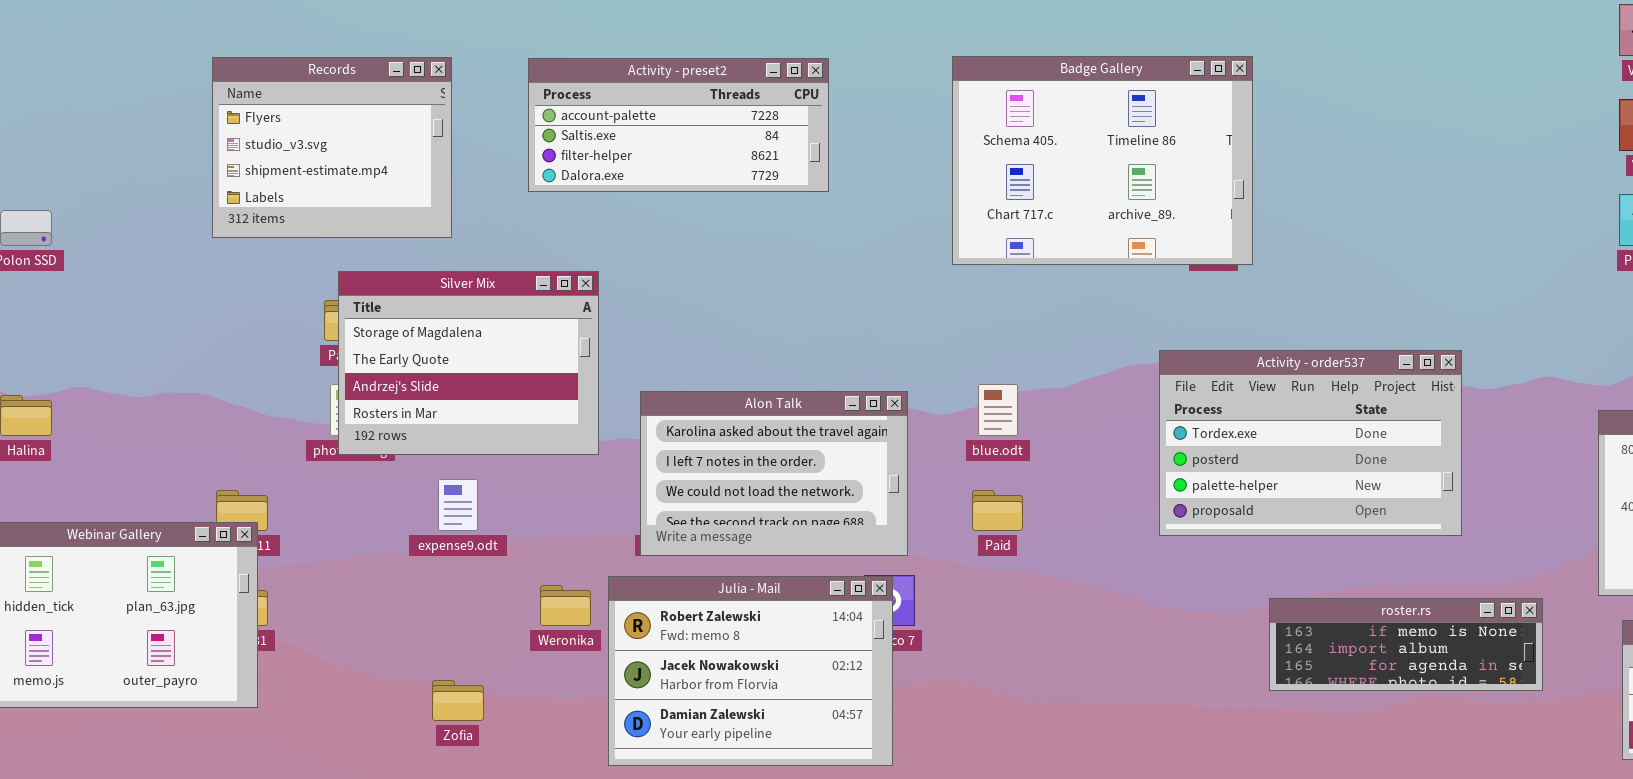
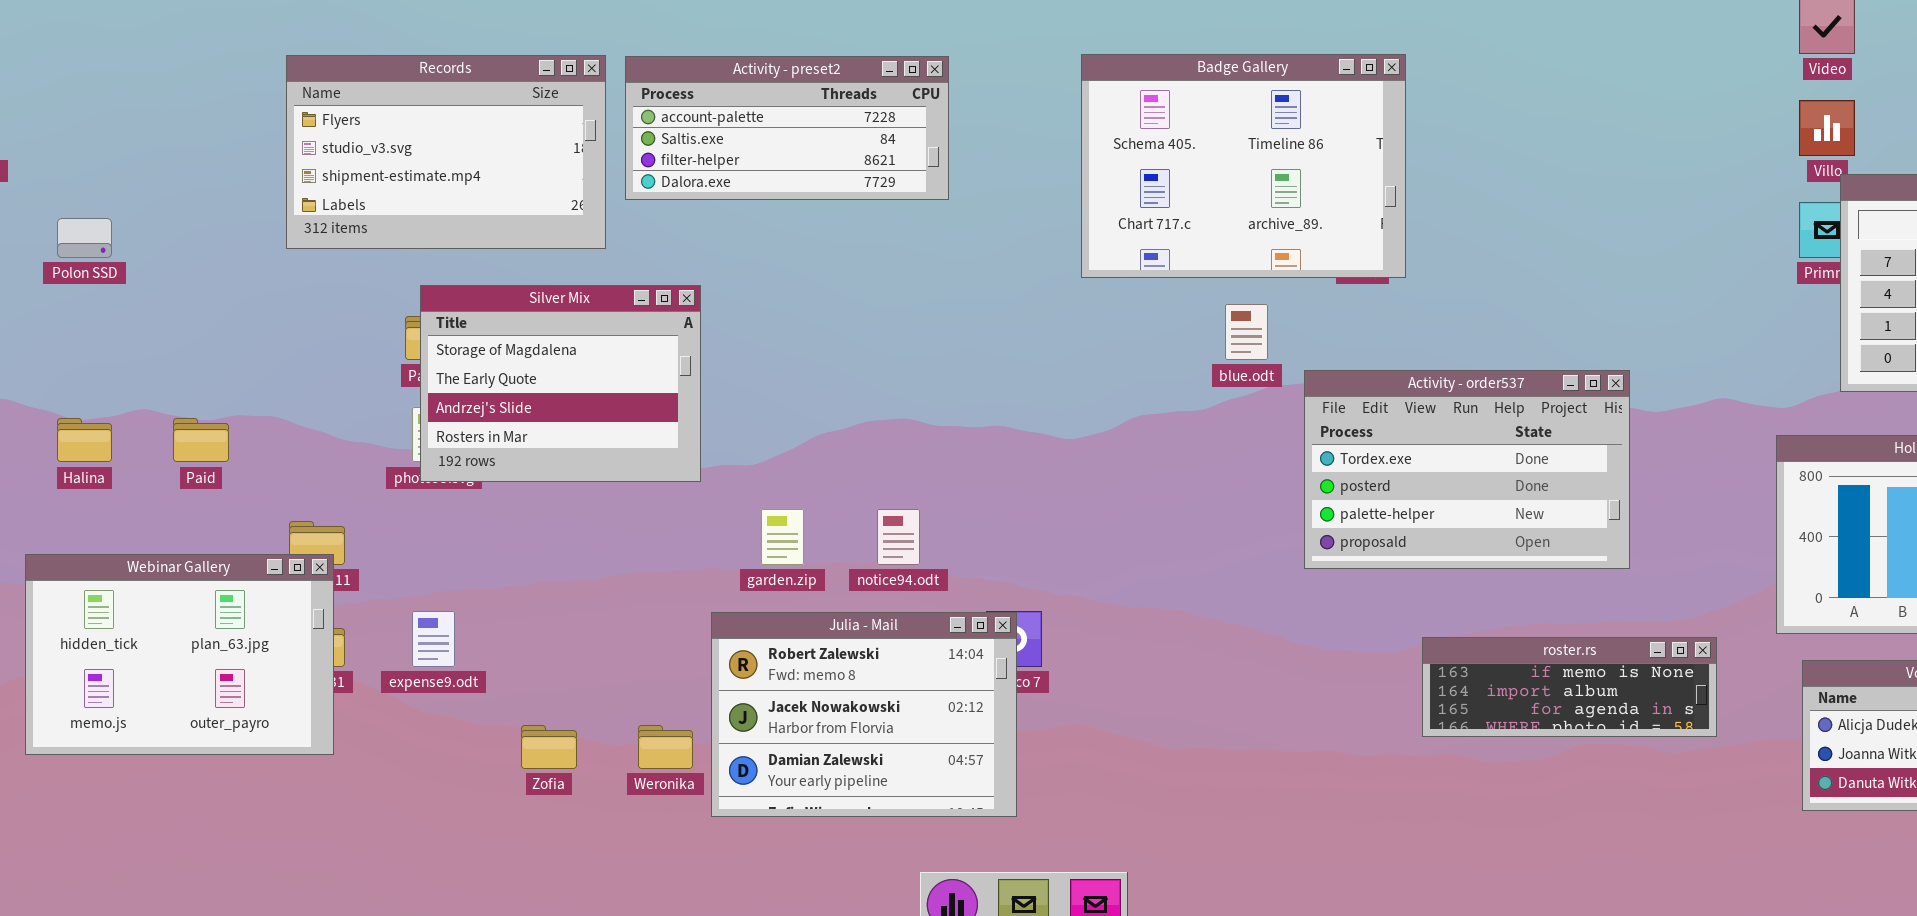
Records: [212,57,452,238] -> [286,55,606,249], resized
blue.odt: [978,384,1018,436] -> [1225,304,1268,360], moved
Alon Talk: [640,391,908,556] -> none, closed
expense9.odt: [438,479,478,531] -> [412,611,455,667], moved
Paid: [972,490,1023,531] -> [173,418,229,462], moved
Weronika: [540,585,591,626] -> [638,725,693,769], moved

